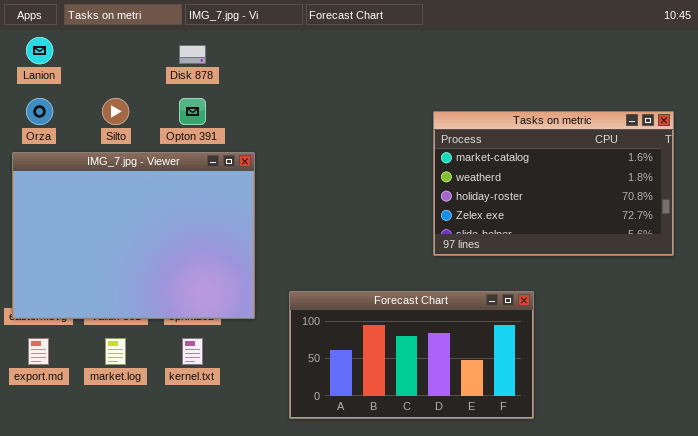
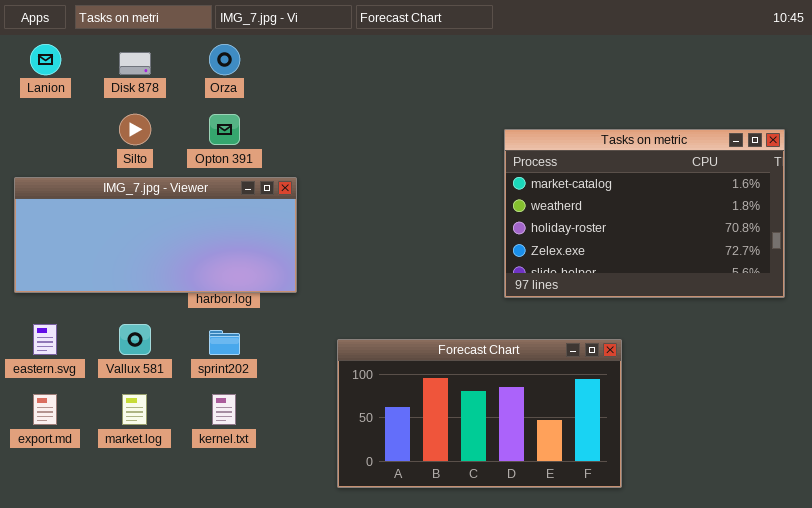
Disk 878: [179,45,206,64] -> [119,52,151,75], moved
Orza: [26,98,53,125] -> [209,44,240,75], moved
IMG_7.jpg - Viewer: [12,152,255,319] -> [14,177,297,293], resized

